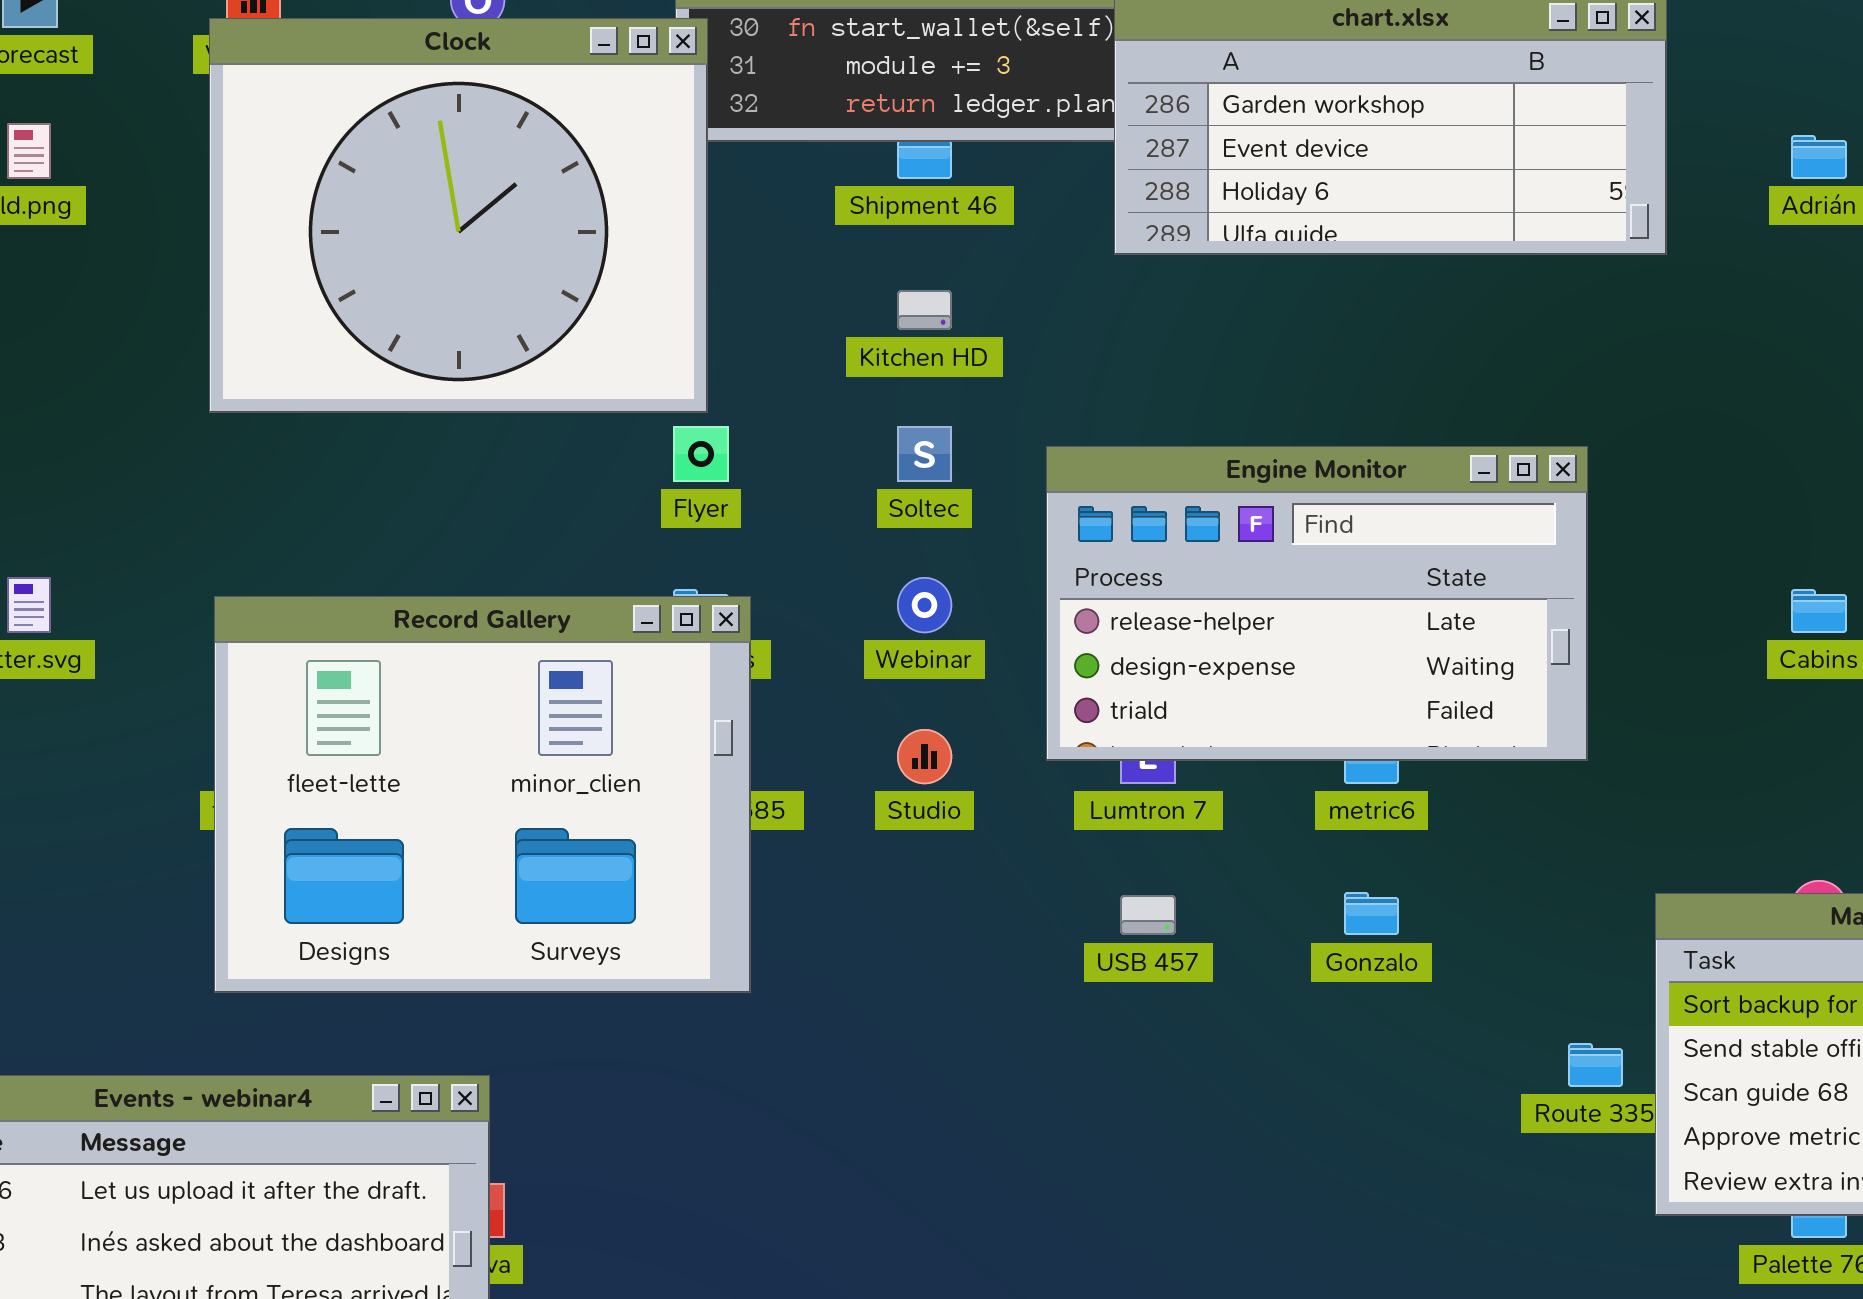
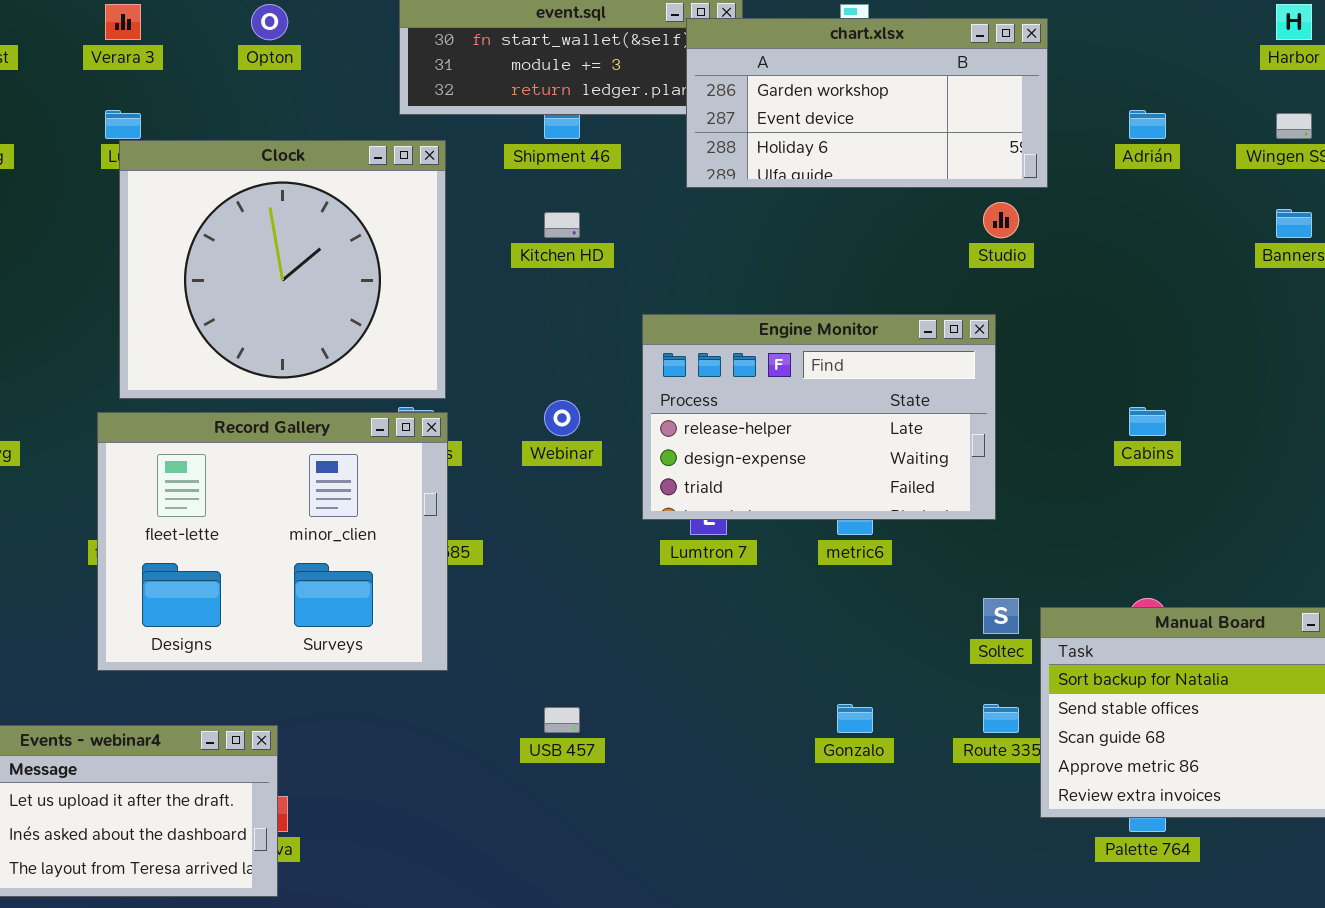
Clock: [209,18,708,413] -> [119,140,446,399], moved
Soltec: [897,426,952,482] -> [983,598,1019,634], moved
Studio: [897,729,952,784] -> [983,202,1019,238], moved
Gonzalo: [1344,892,1399,935] -> [837,704,873,733], moved
USB 457: [1120,895,1176,935] -> [544,707,580,733], moved

